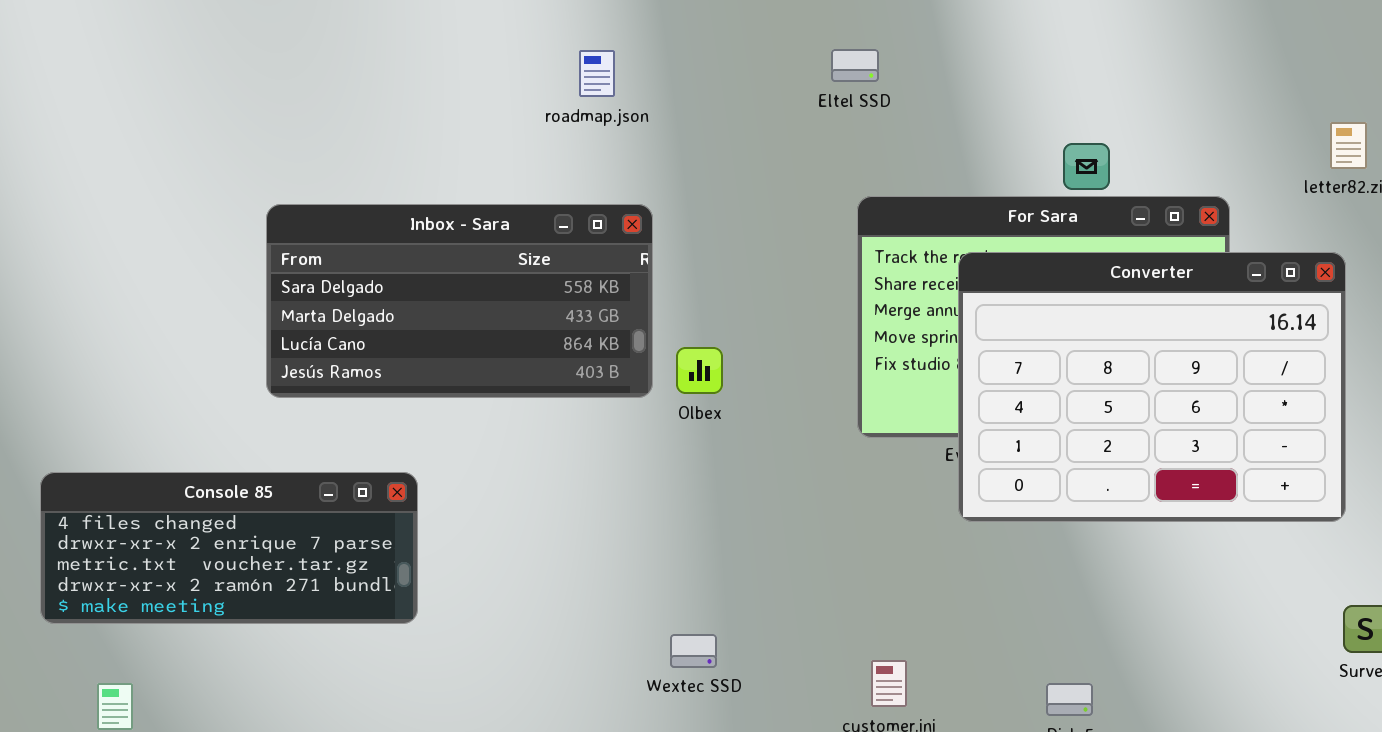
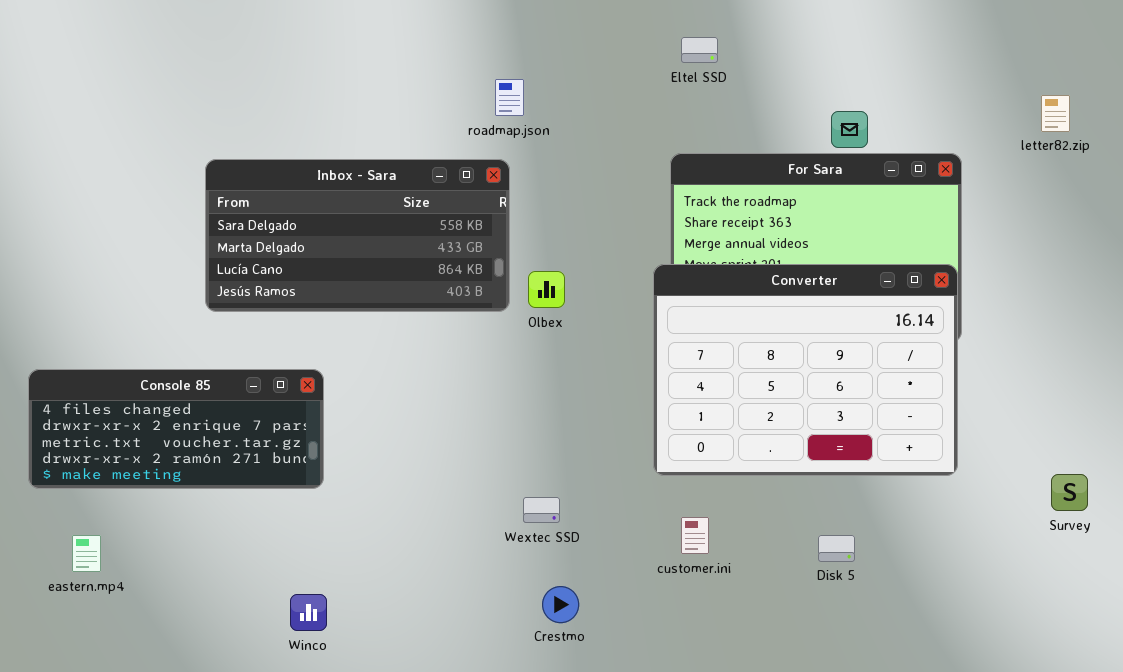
Eltel SSD: [831,49,879,82] -> [681,37,718,63], moved
roadmap.json: [579,50,615,97] -> [495,79,524,116], moved
Converter: [958,252,1346,522] -> [653,264,958,476], moved

